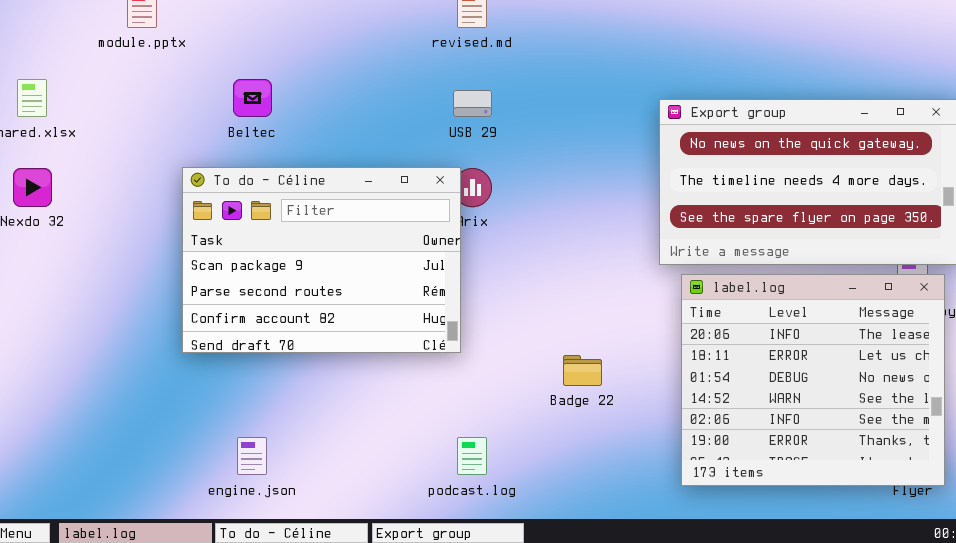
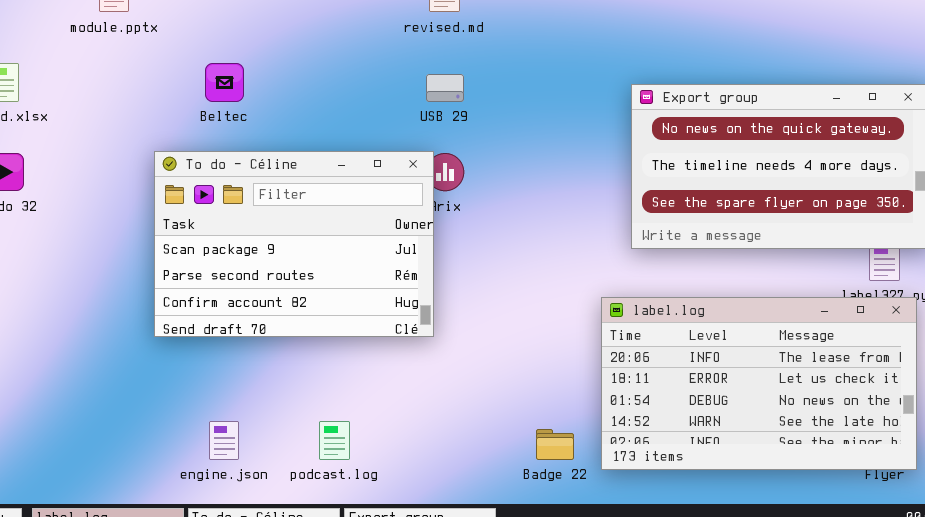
label.log: [681,274,945,486] -> [601,297,917,470], resized
Badge 22: [563,355,602,386] -> [536,429,574,460], moved
podcast.log: [457,437,487,475] -> [319,421,350,460], moved

